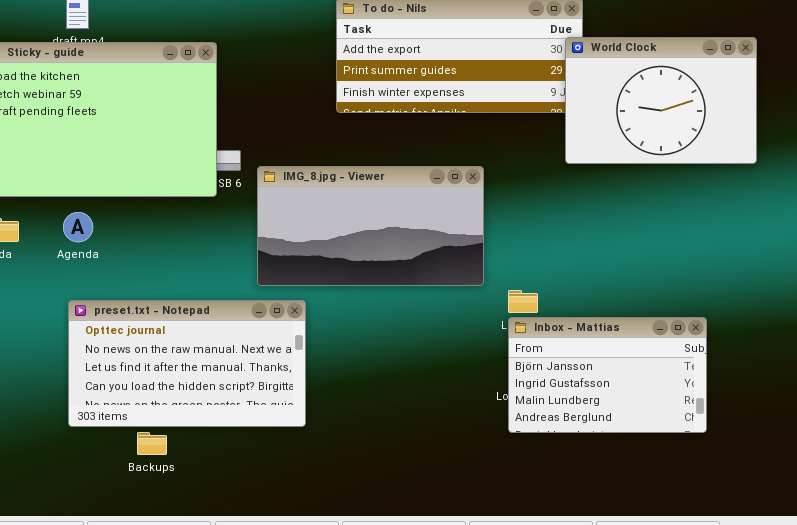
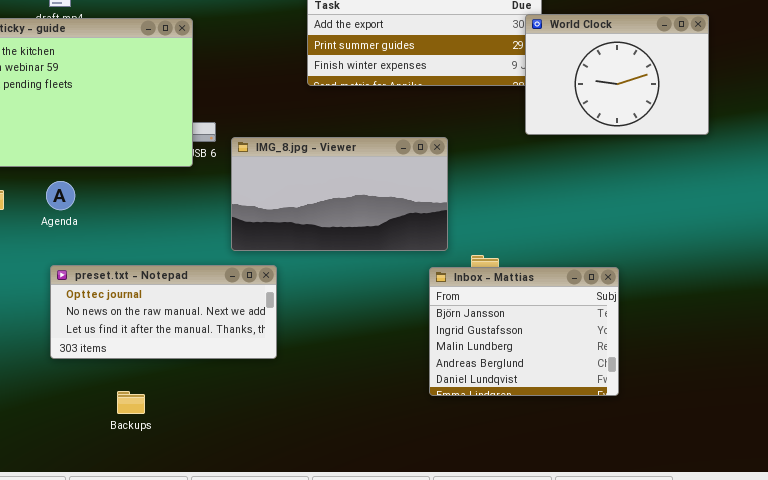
preset.txt - Notepad: [68,300,306,427] -> [50,265,277,359], resized
Inbox - Mattias: [508,317,707,433] -> [429,267,619,396], moved, resized

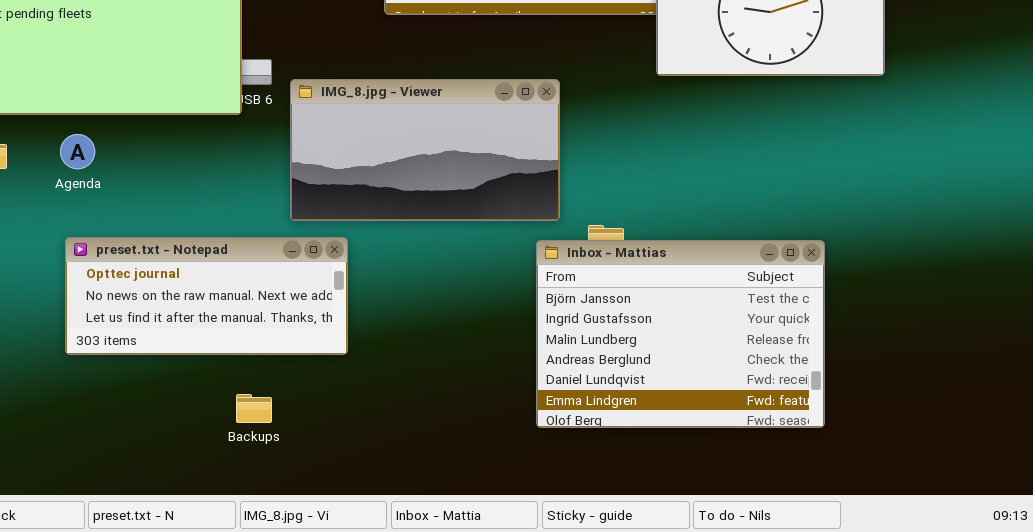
Inbox - Mattias: [429,267,619,396] -> [536,240,825,428], resized
Backups: [117,391,145,414] -> [236,394,272,423], moved

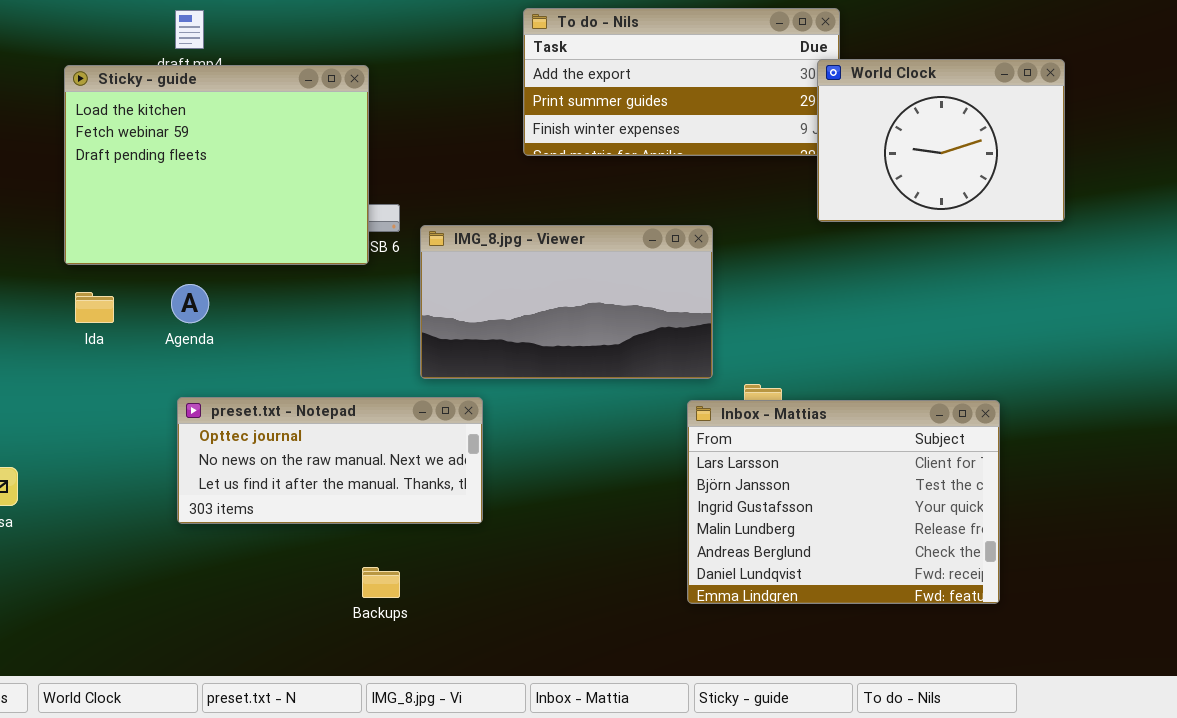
Inbox - Mattias: [536,240,825,428] -> [687,400,1000,604], scrolled up 1 row

